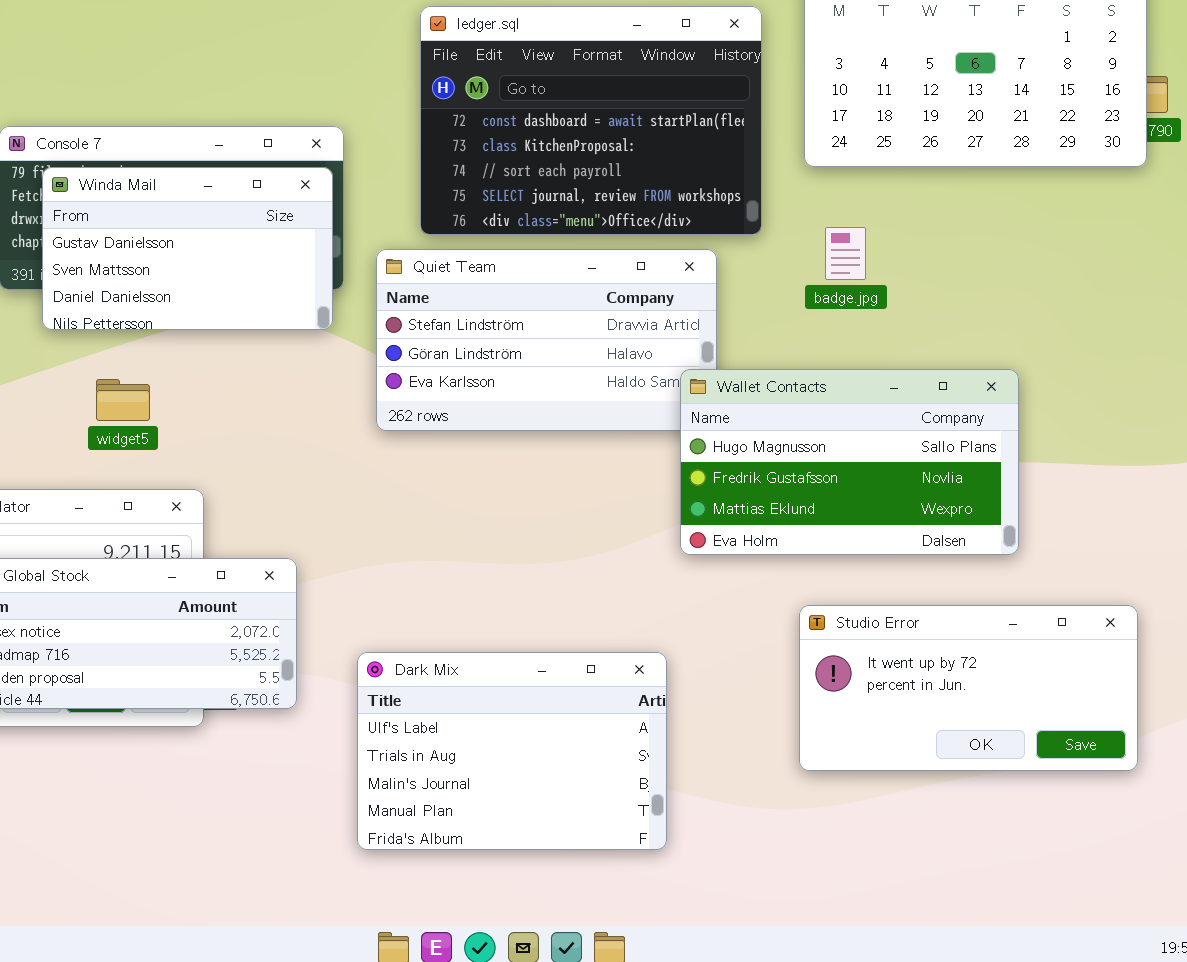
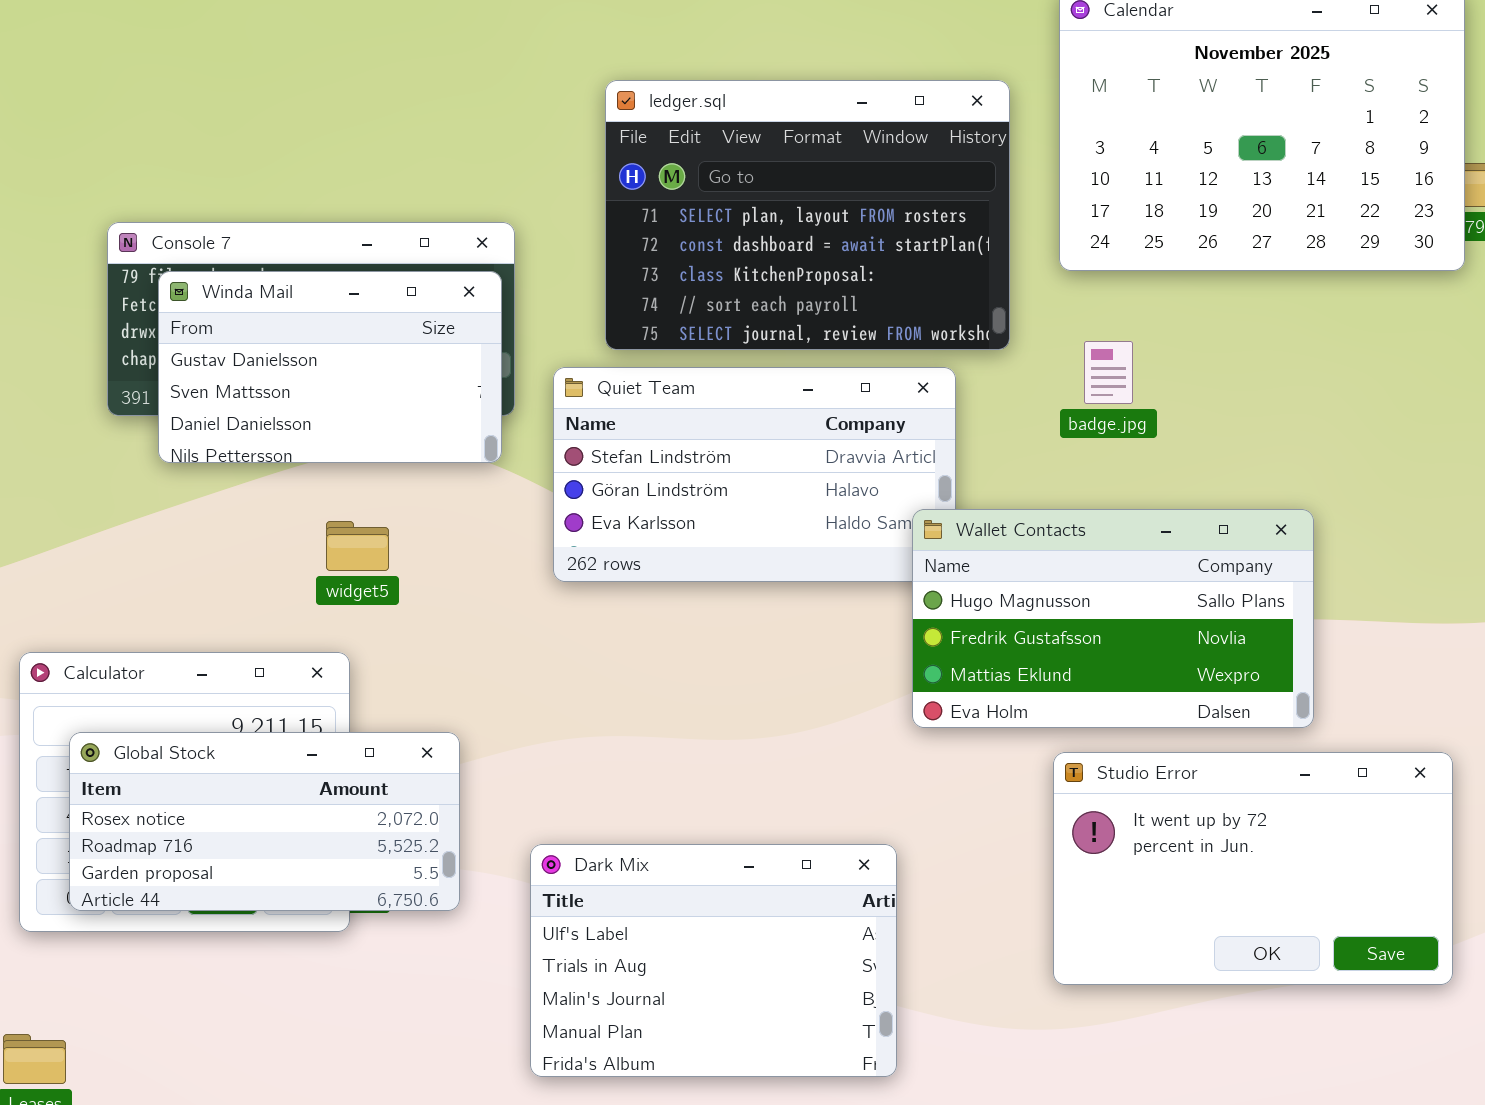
ledger.sql: [420,6,762,235] -> [605,80,1010,350], scrolled up 1 row
widget5: [96,379,150,421] -> [326,521,389,571], moved
Studio Error: [799,605,1138,771] -> [1053,752,1453,985], resized

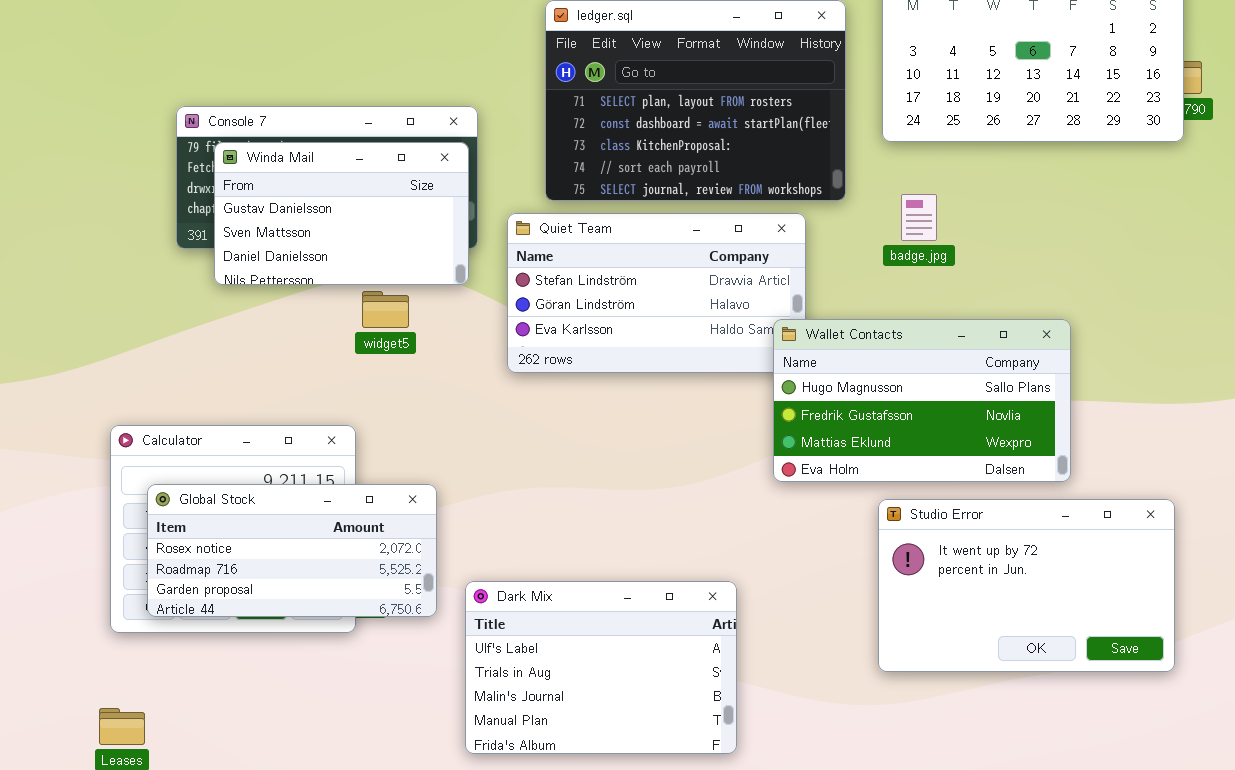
widget5: [326,521,389,571] -> [362,291,409,328], moved
Dark Mix: [530,844,897,1077] -> [465,581,737,754], moved

